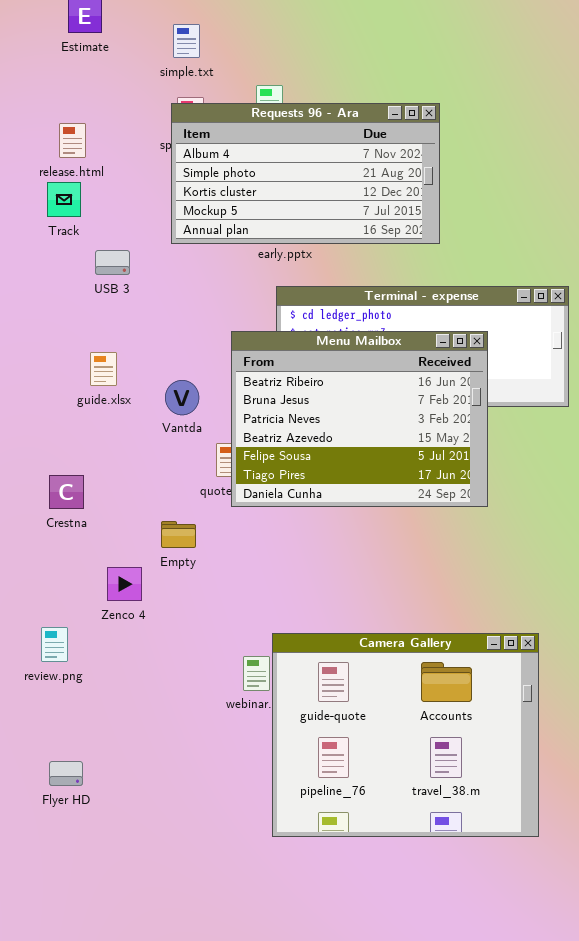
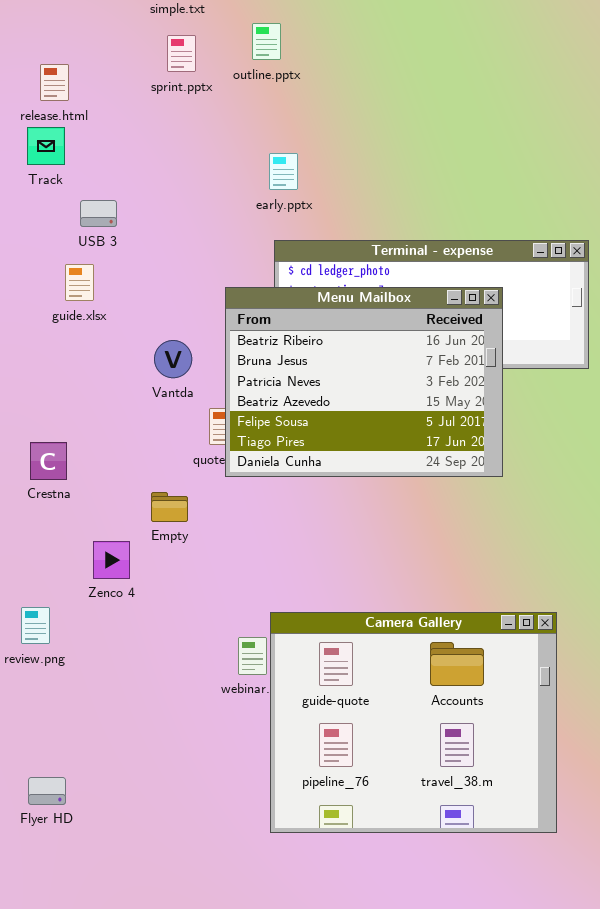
Requests 96 - Ara: [171,103,440,244] -> none, closed
guide.xlsx: [90,352,117,386] -> [65,264,94,301], moved
Flyer HD: [49,761,83,786] -> [28,777,66,805], moved

